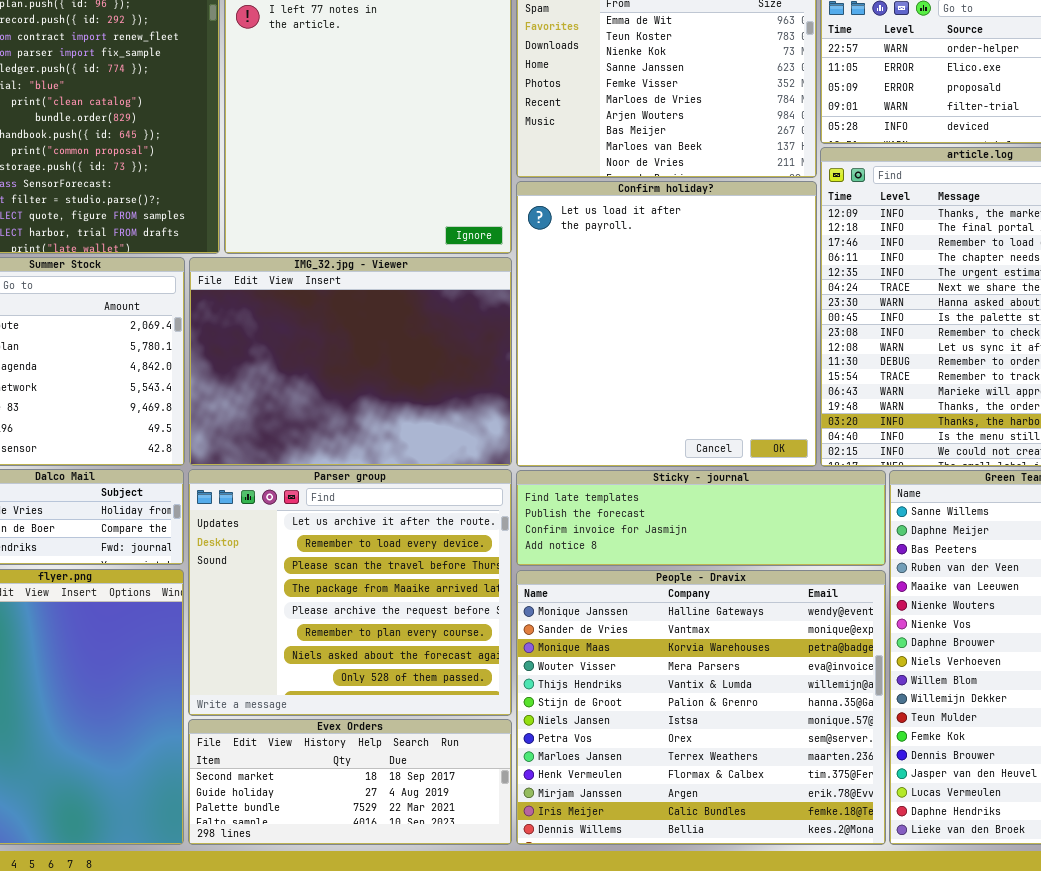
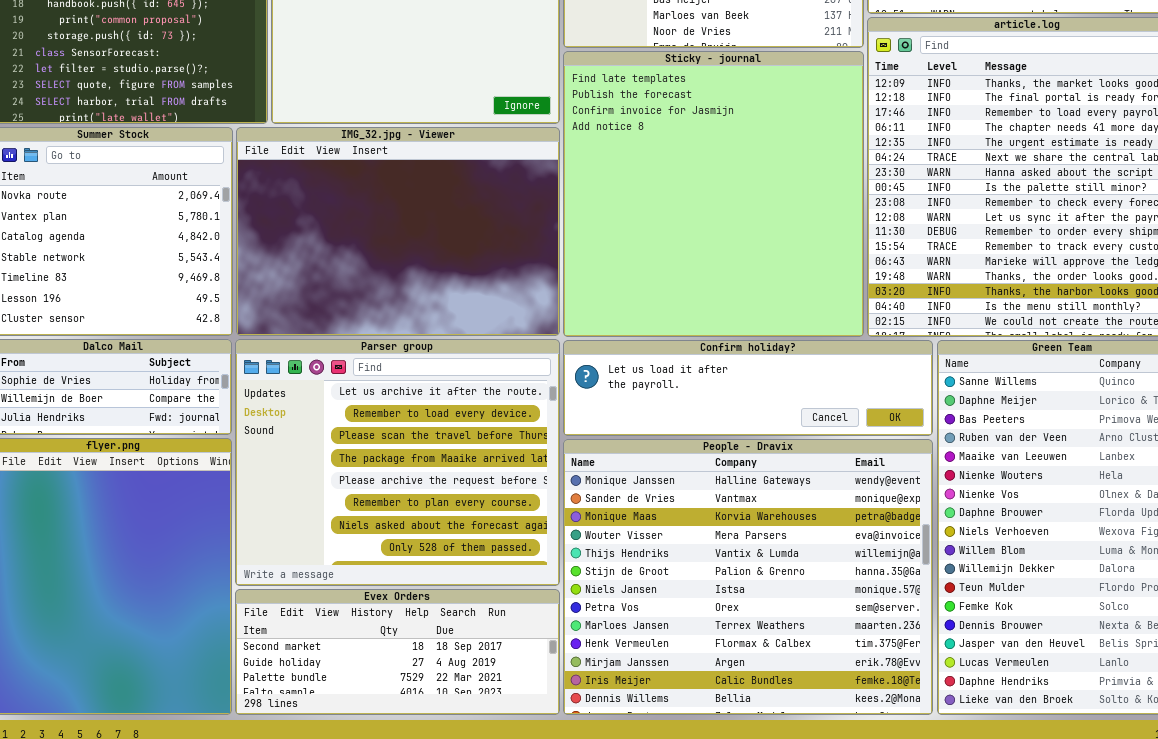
Confirm holiday?: [516,181,817,467] -> [563,340,933,436], moved, resized
Sticky - journal: [516,470,886,566] -> [563,51,864,337], moved, resized

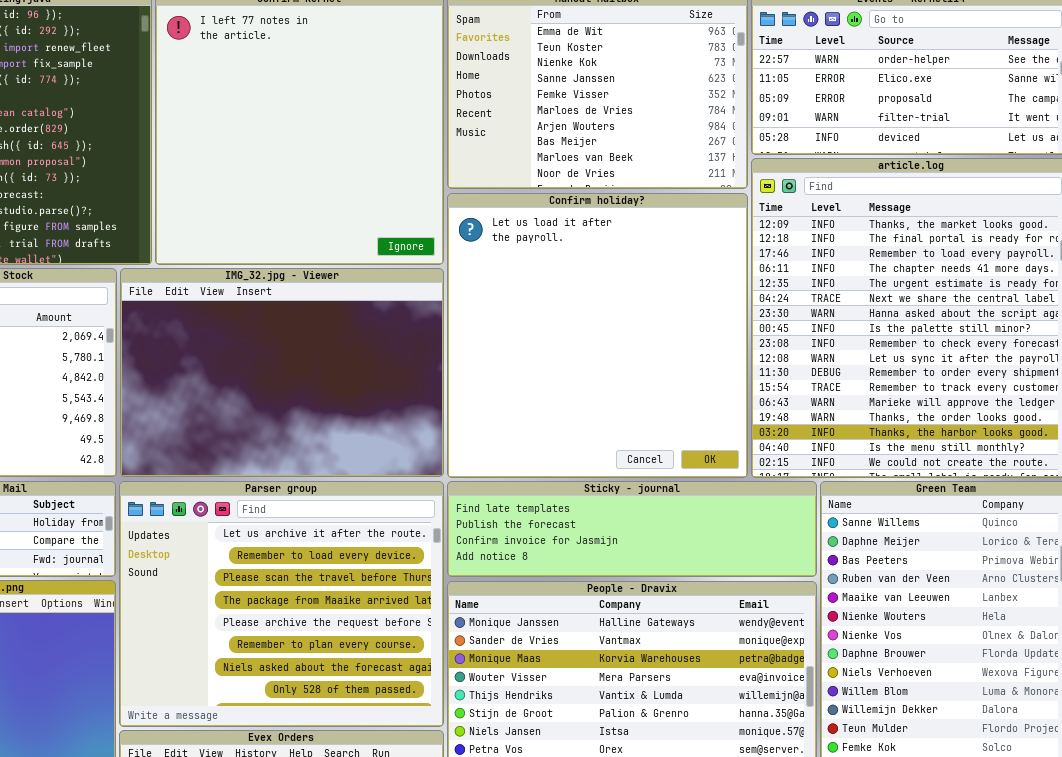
Sticky - journal: [563,51,864,337] -> [447,481,817,577], moved, resized
Confirm holiday?: [563,340,933,436] -> [447,193,748,478], moved, resized

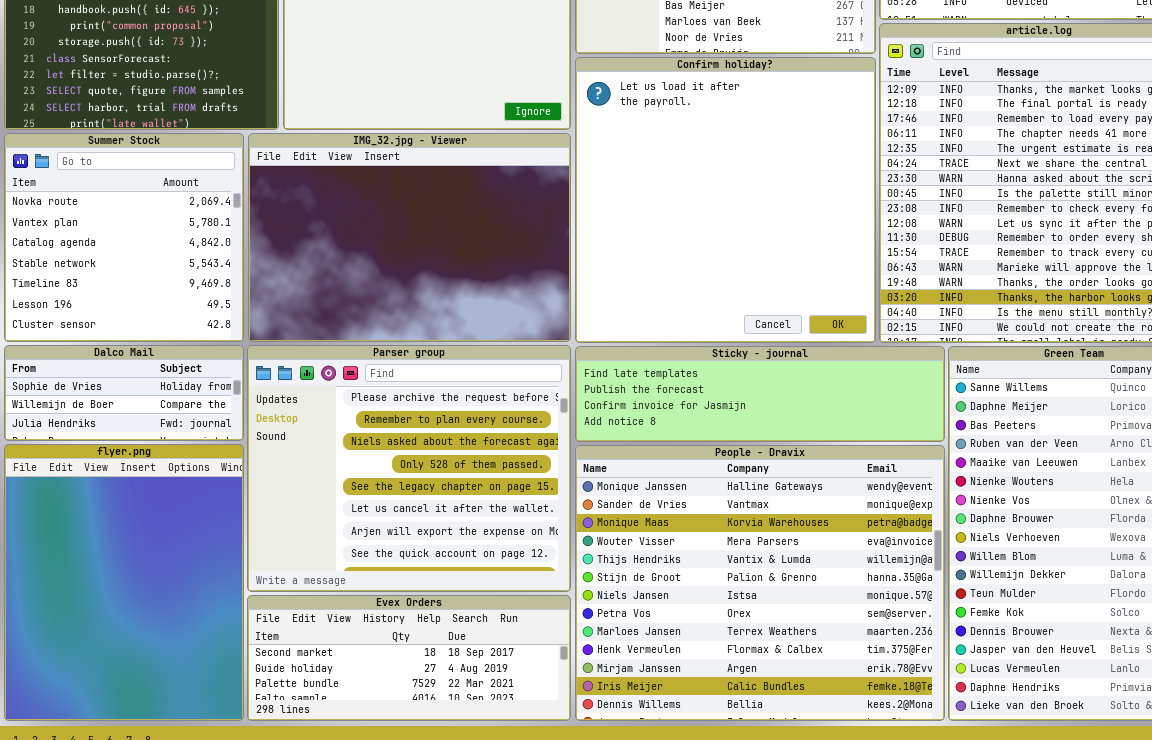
Parser group: [119,481,444,727] -> [247,345,571,592], scrolled down 4 rows

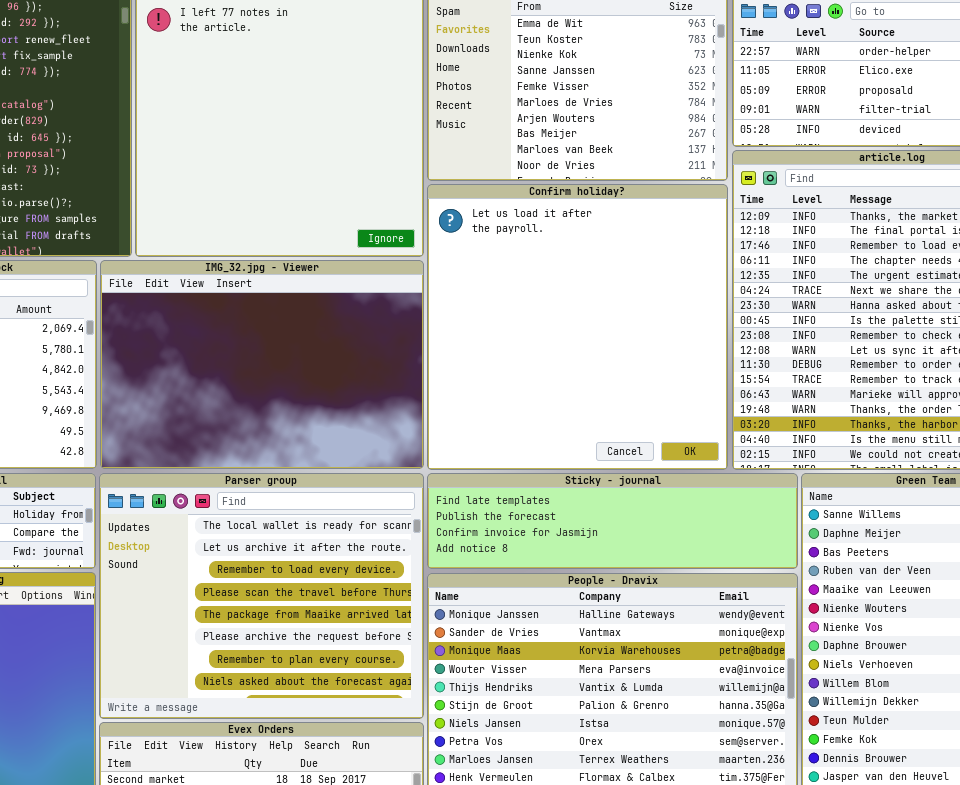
Parser group: [247,345,571,592] -> [99,473,424,719], scrolled up 5 rows

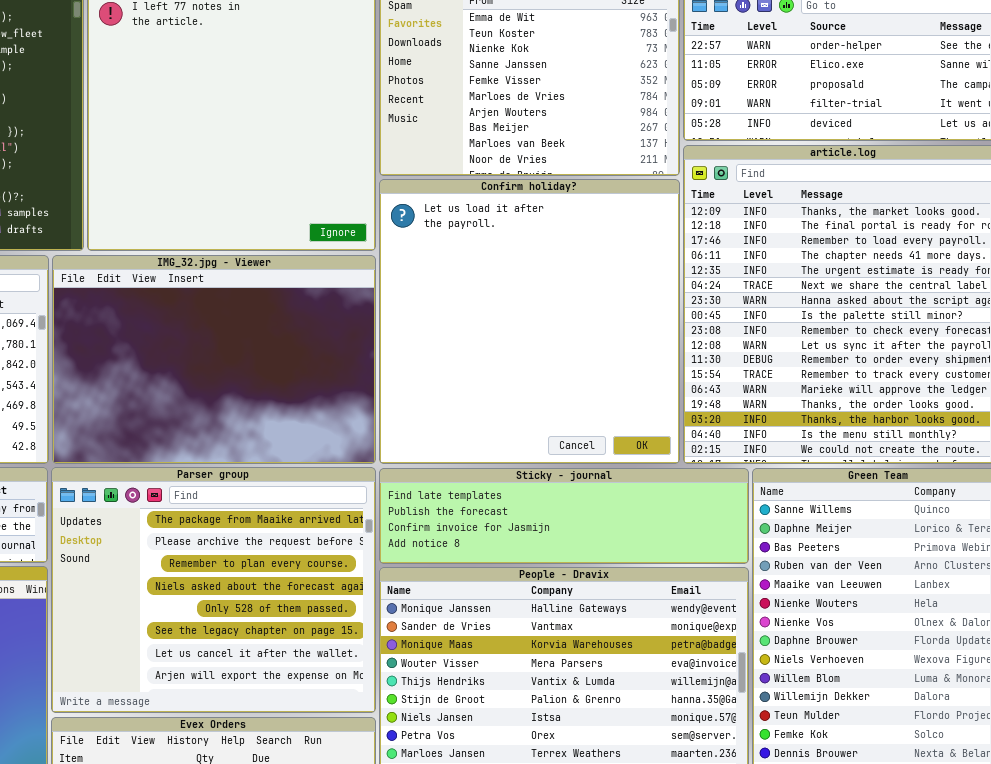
Parser group: [99,473,424,719] -> [51,467,376,713], scrolled down 4 rows

